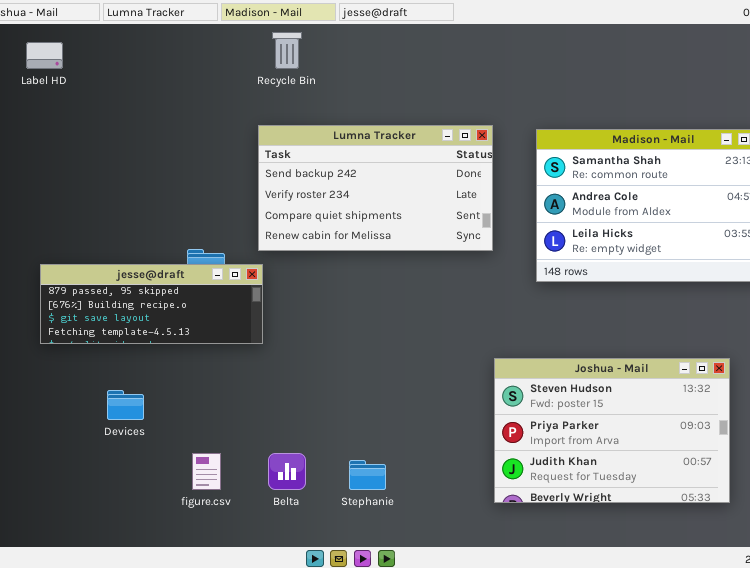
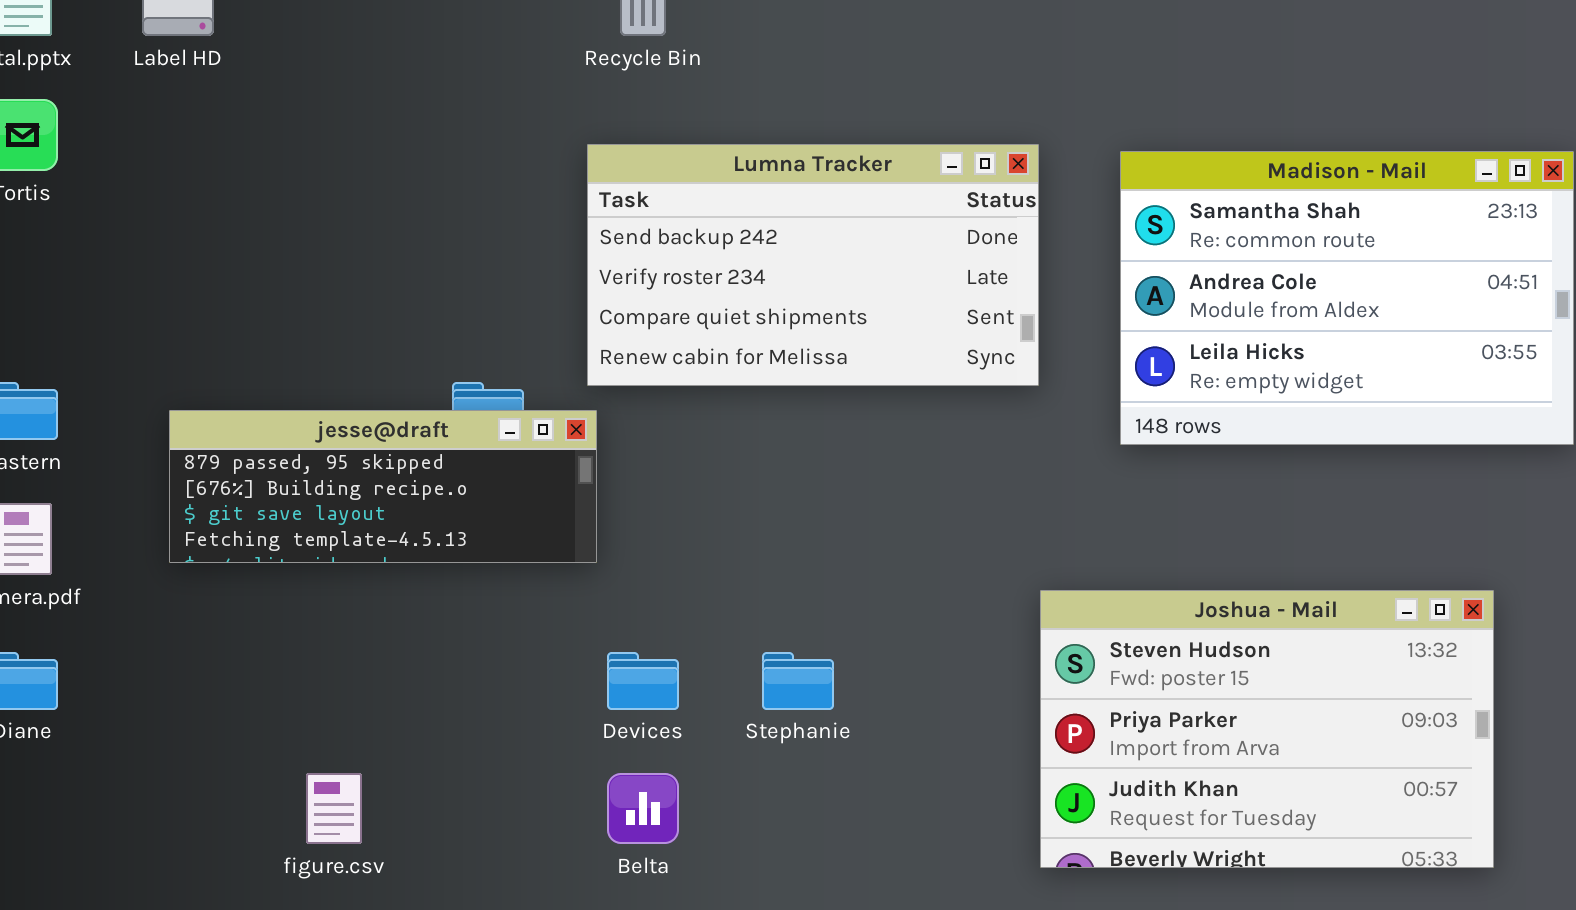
Devices: [107,390,144,420] -> [607,652,679,710], moved
figure.csv: [192,453,221,490] -> [306,773,362,844], moved
Stephanie: [349,460,386,490] -> [762,652,834,710], moved

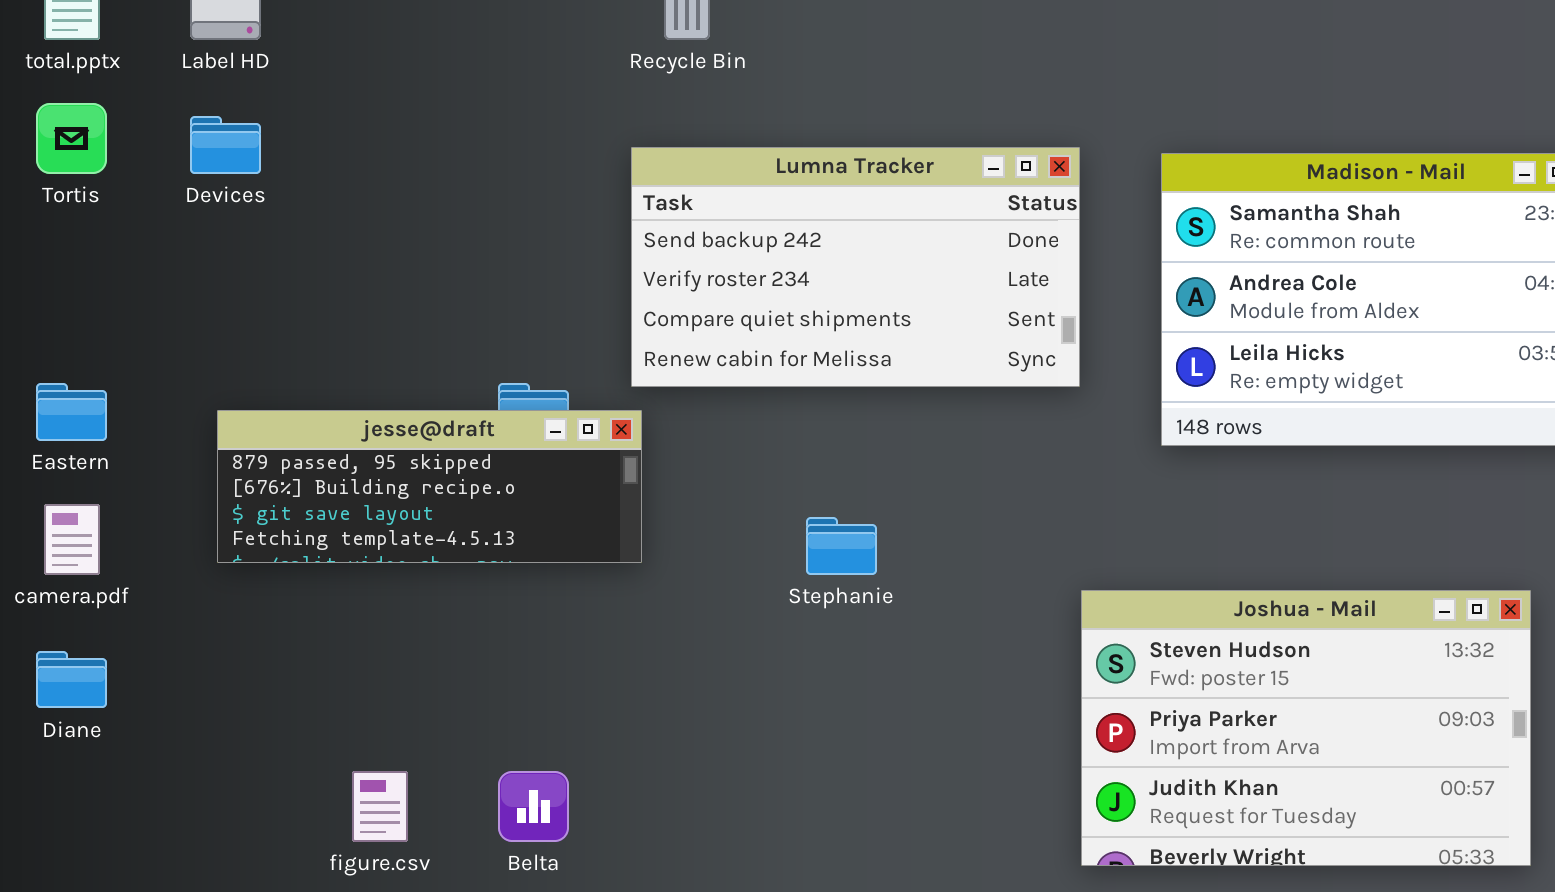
Devices: [607,652,679,710] -> [190,116,261,174], moved
Stephanie: [762,652,834,710] -> [806,517,877,575], moved
Belta: [607,773,679,844] -> [498,771,569,842], moved

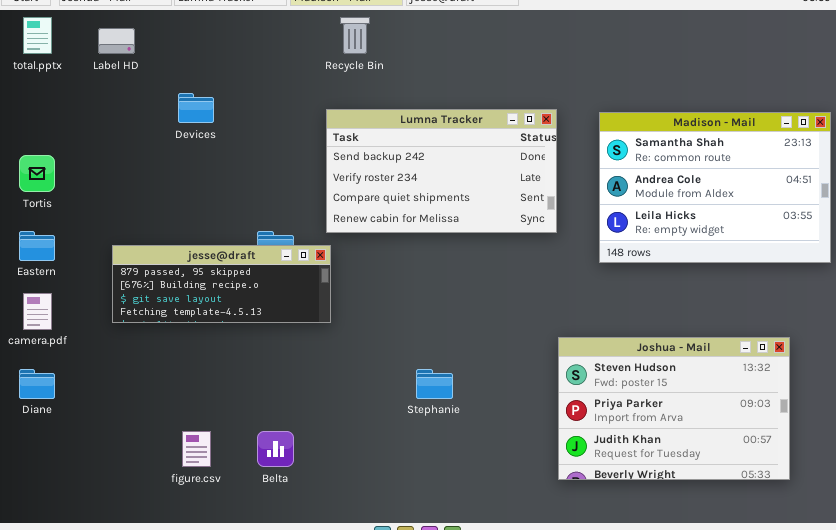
Tortis: [36,103,107,174] -> [19,155,55,192], moved
Devices: [190,116,261,174] -> [178,93,214,123], moved
Stephanie: [806,517,877,575] -> [416,369,453,399], moved

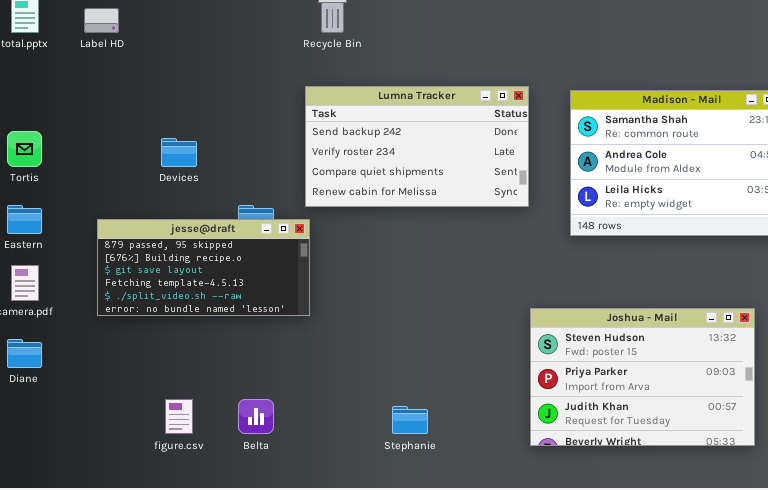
Devices: [178,93,214,123] -> [161,138,197,167], moved
jesse@draft: [112,245,331,323] -> [97,219,310,316], resized
Stephanie: [416,369,453,399] -> [392,406,428,434], moved

